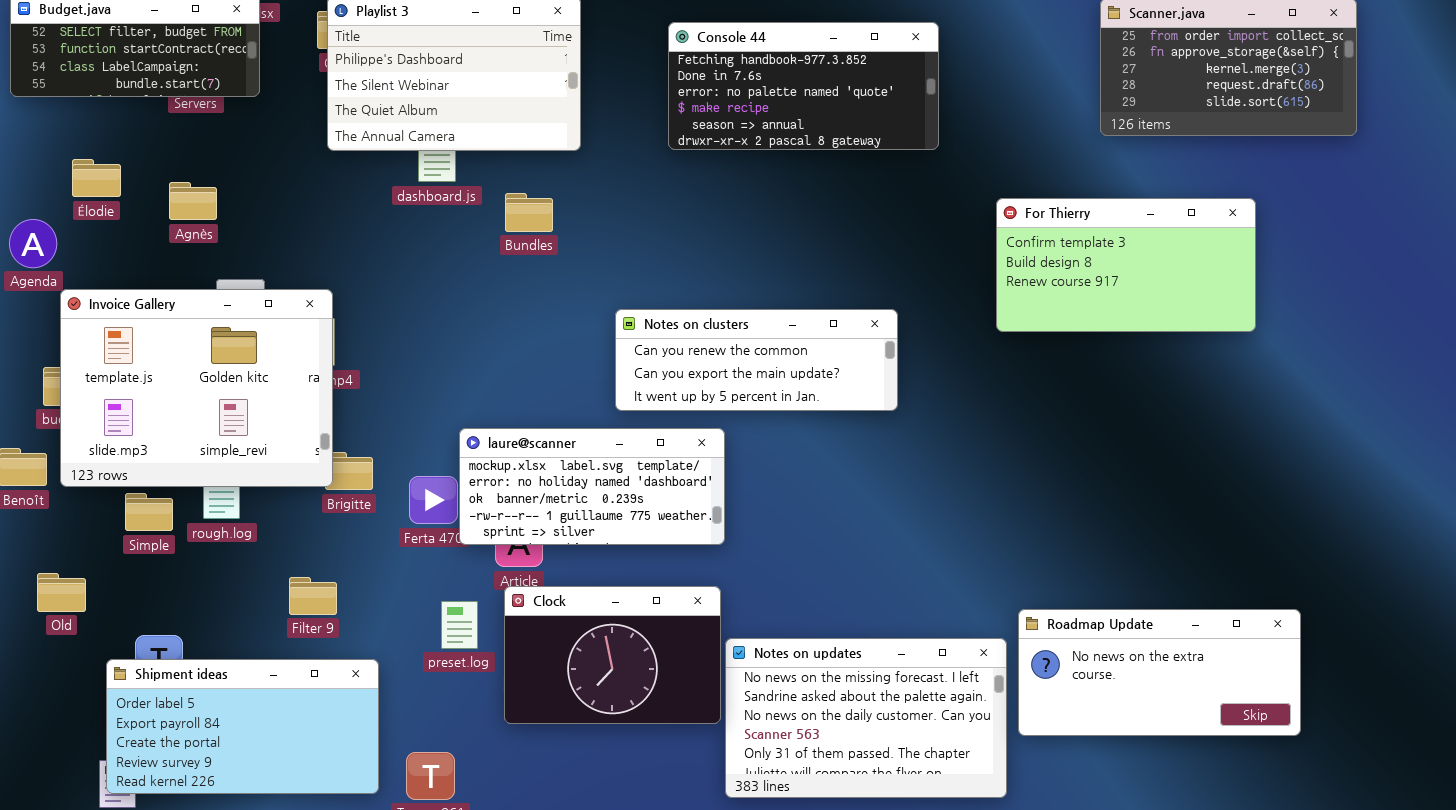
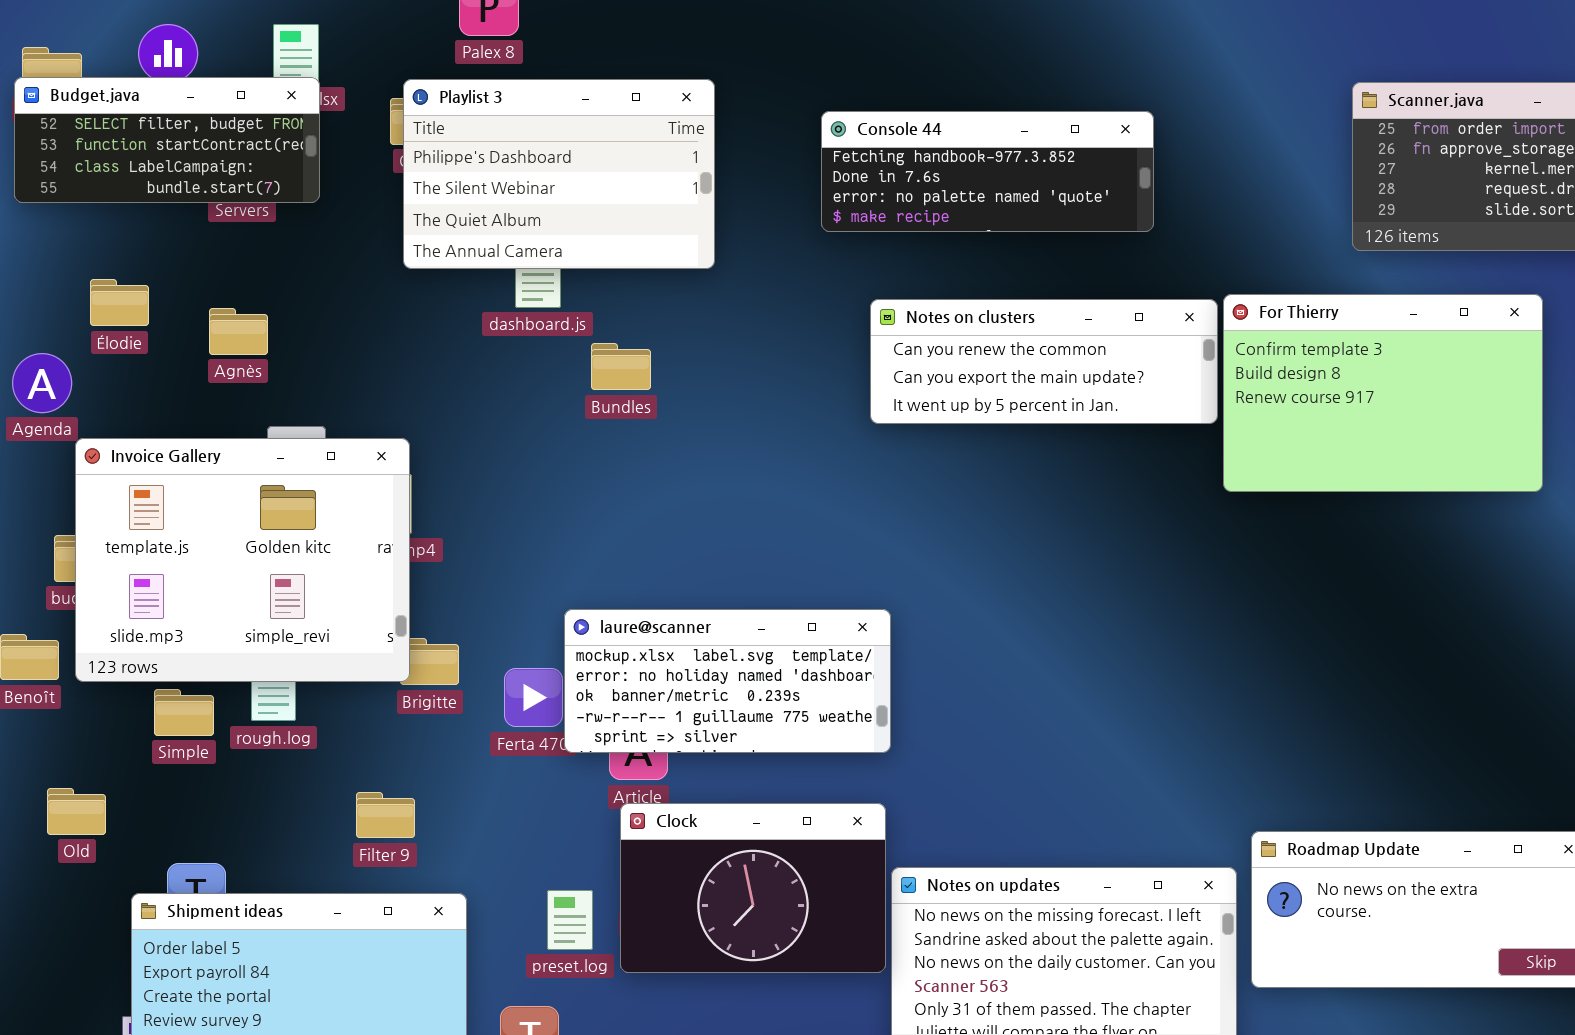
Console 44: [668,22,939,150] -> [821,111,1154,232], resized
Bundles: [505,193,553,232] -> [591,343,651,390], moved
For Thierry: [996,198,1256,332] -> [1223,294,1543,492], resized
Notes on clusters: [615,309,898,411] -> [870,299,1218,424], moved
preset.log: [441,601,478,649] -> [547,890,593,950], moved

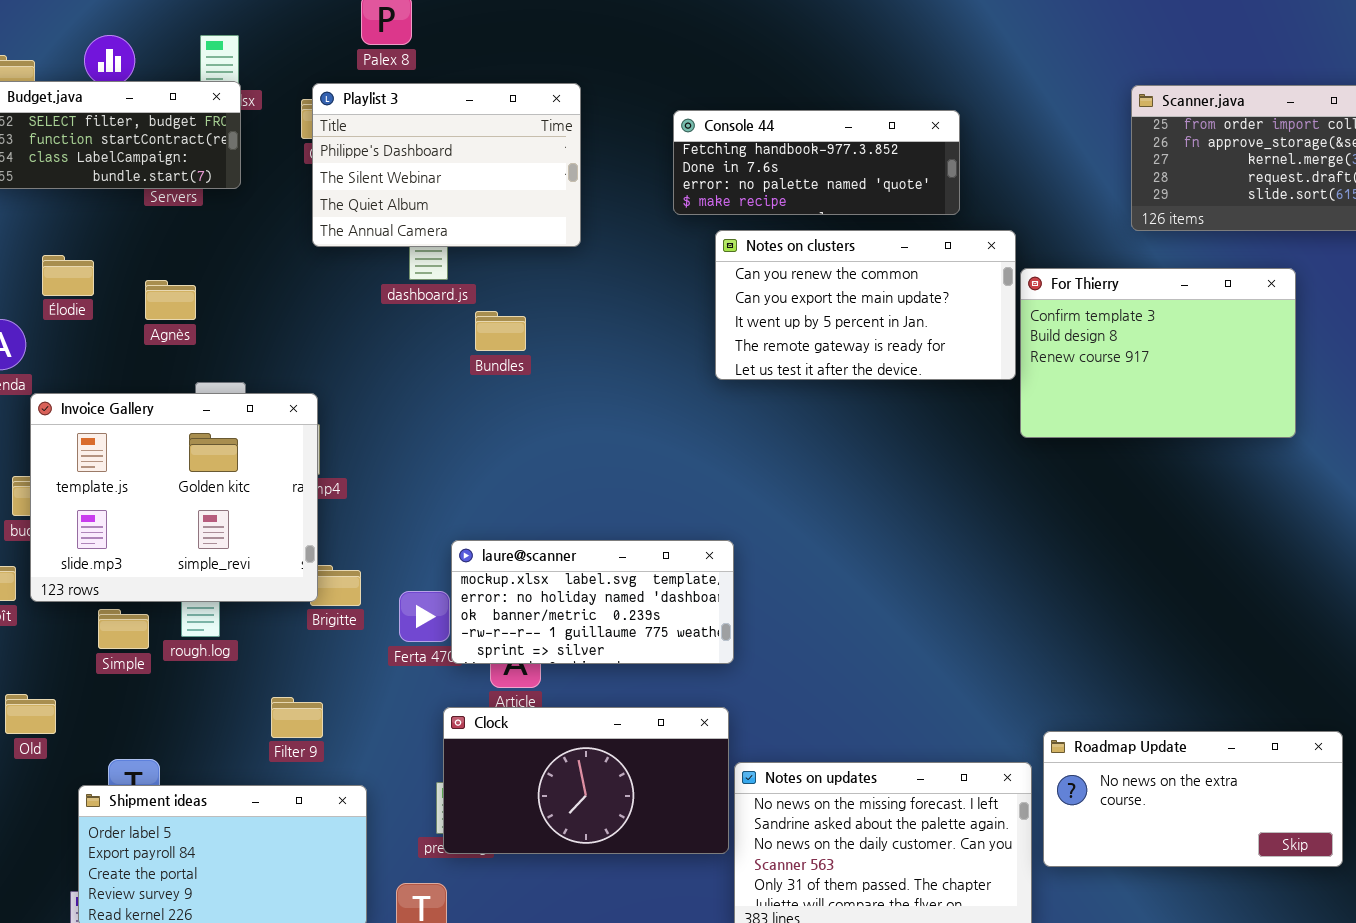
Notes on clusters: [870,299,1218,424] -> [715,230,1016,380], resized
Clock: [620,803,886,973] -> [443,707,729,854], resized

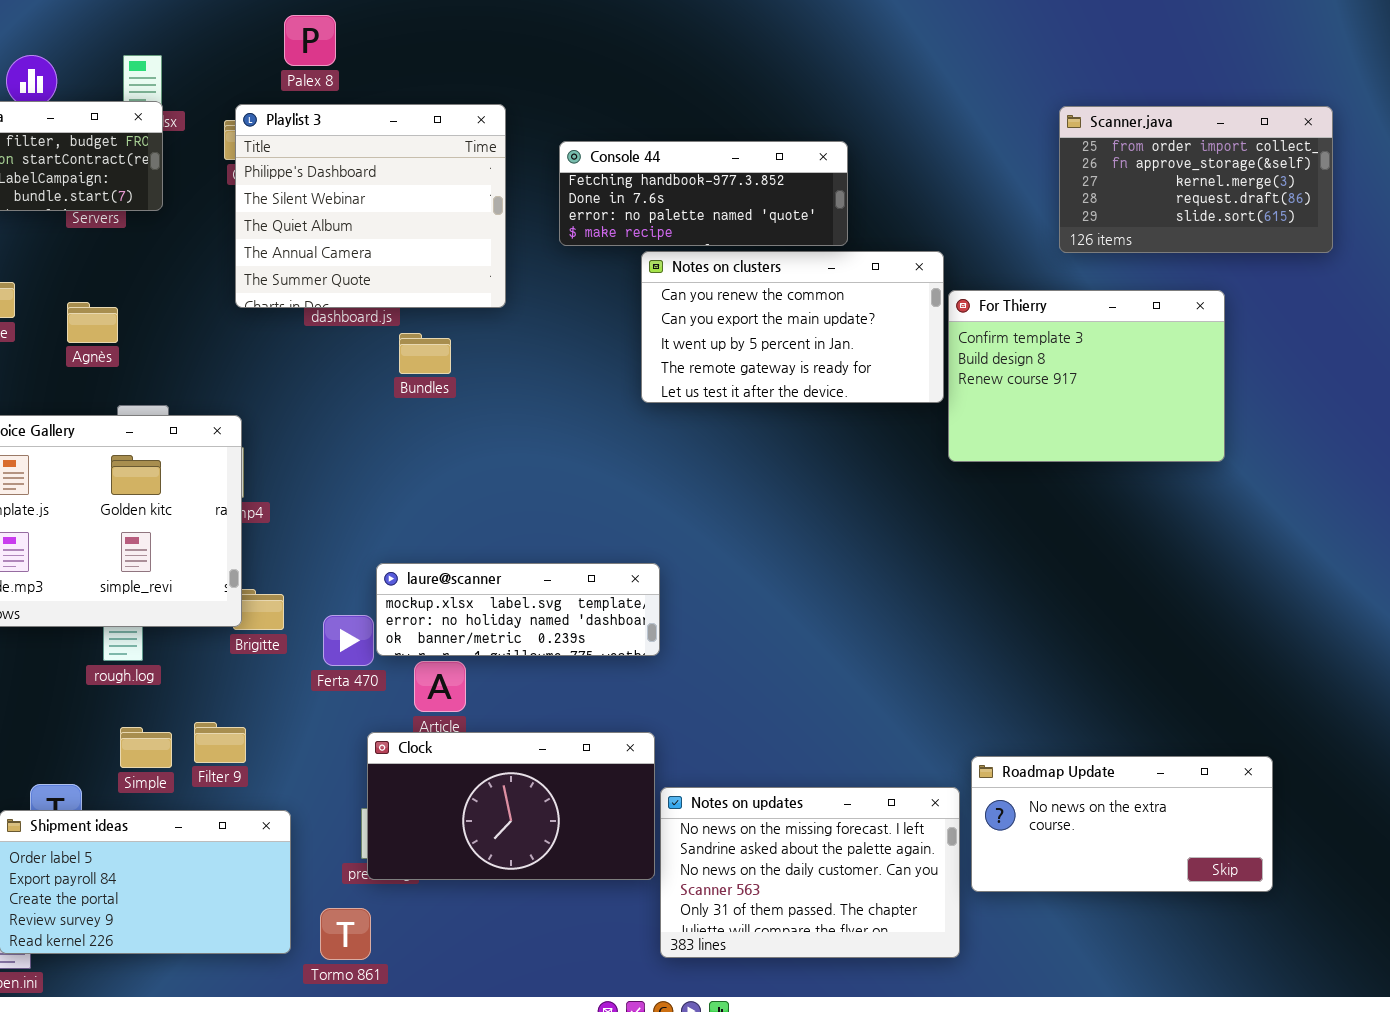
Playlist 3: [312,83,581,247] -> [235,104,506,308], resized
Console 44: [673,110,960,215] -> [559,141,848,246], moved
laure@scanner: [451,540,734,664] -> [376,563,660,656], resized
Simple: [98,609,149,649] -> [120,727,172,768], moved

